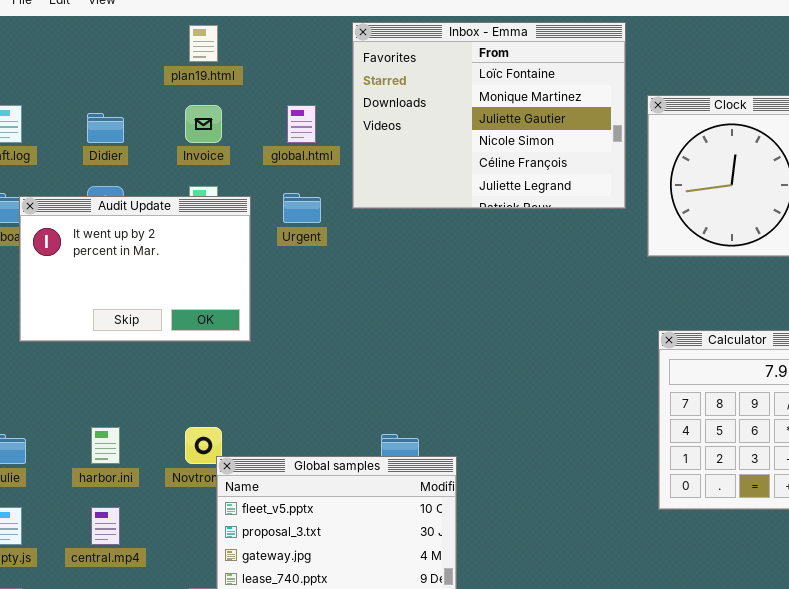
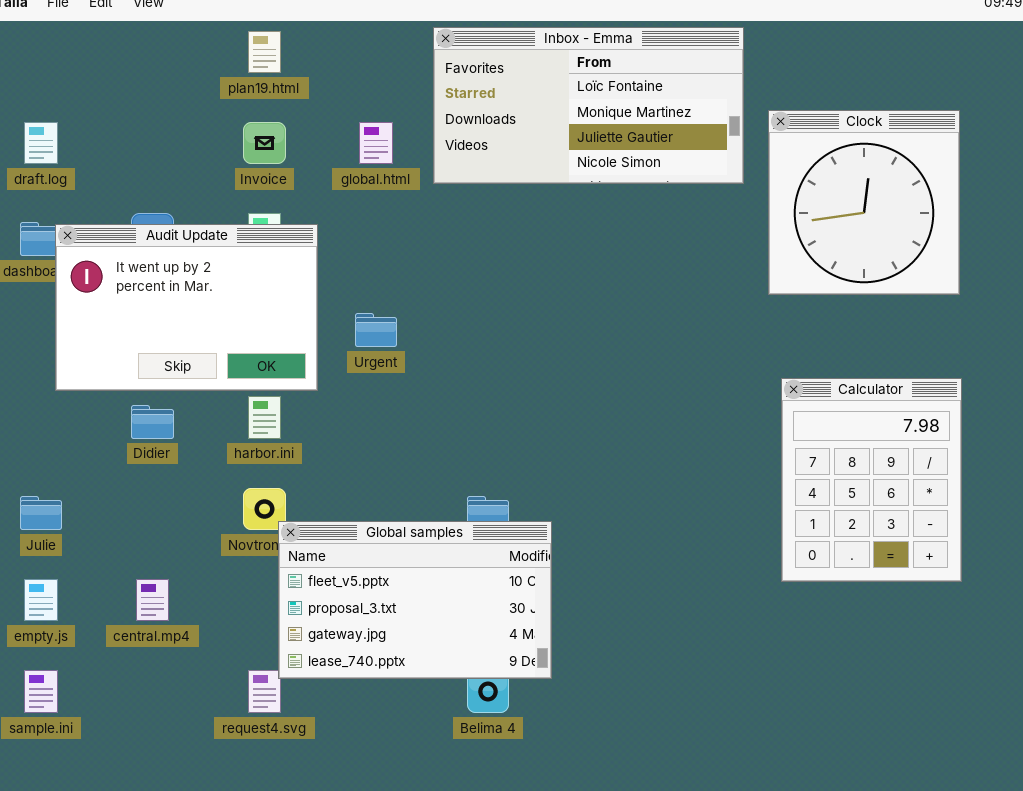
Inbox - Emma: [352,22,626,209] -> [433,27,744,184], resized
Didier: [87,113,124,143] -> [131,405,174,439], moved
Urgent: [283,193,321,223] -> [355,313,397,347], moved
harbor.ini: [91,427,120,464] -> [248,396,281,439], moved

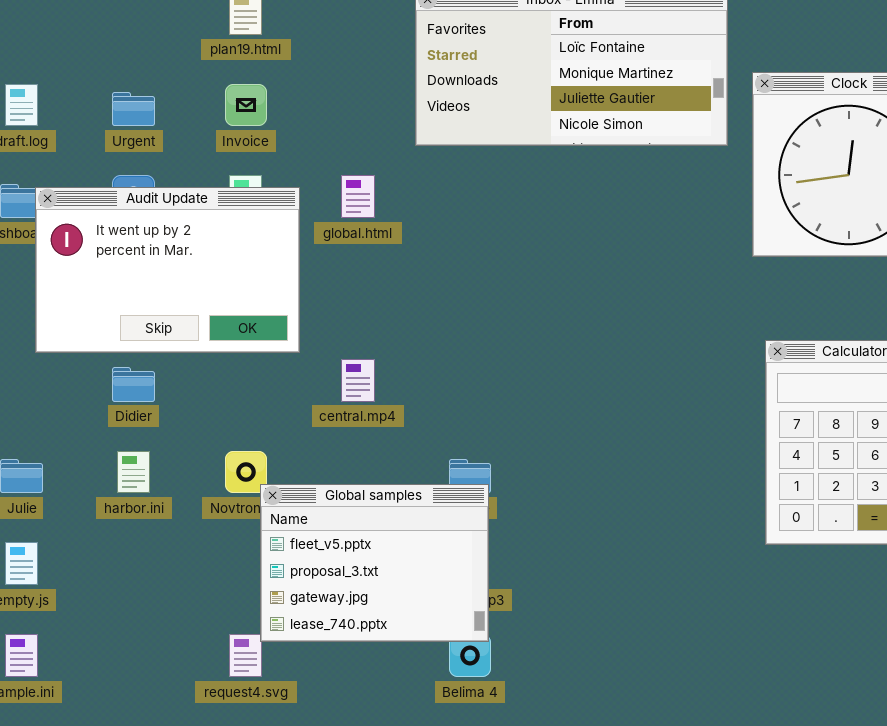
global.html: [359,122,393,164] -> [341,175,375,218], moved
Urgent: [355,313,397,347] -> [112,92,155,126], moved
harbor.ini: [248,396,281,439] -> [117,451,150,493], moved
Global samples: [278,521,552,679] -> [260,484,489,642], resized
central.mp4: [136,579,169,621] -> [341,359,375,402], moved

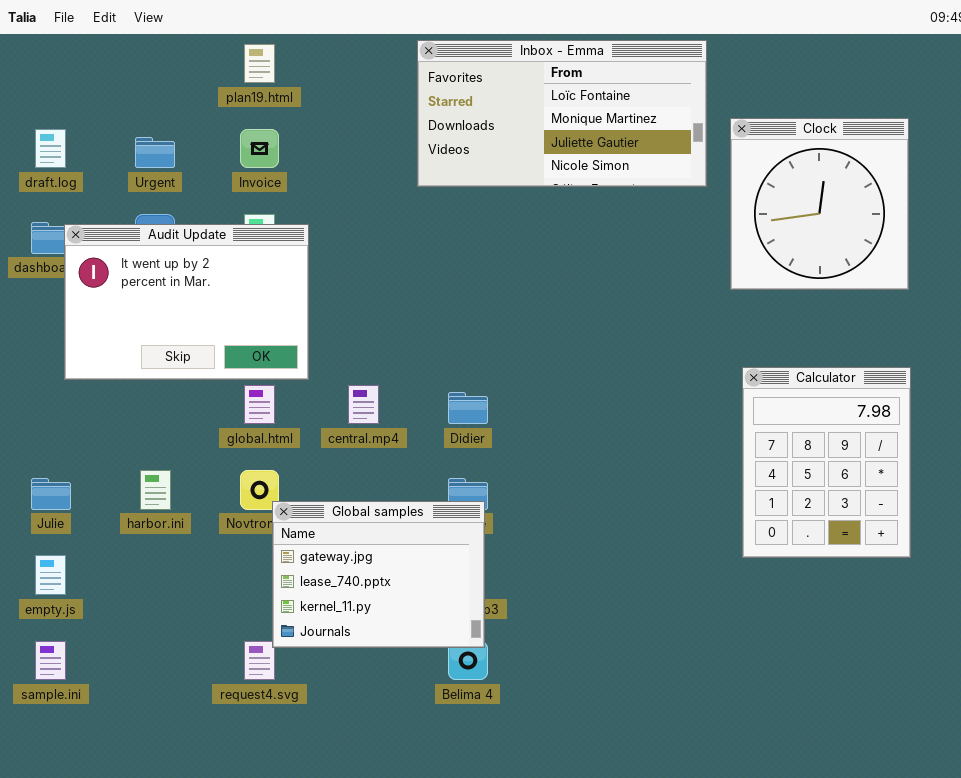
global.html: [341,175,375,218] -> [244,385,275,424], moved
Didier: [112,367,155,402] -> [448,392,488,424], moved
Global samples: [260,484,489,642] -> [272,501,485,648], scrolled down 2 rows

